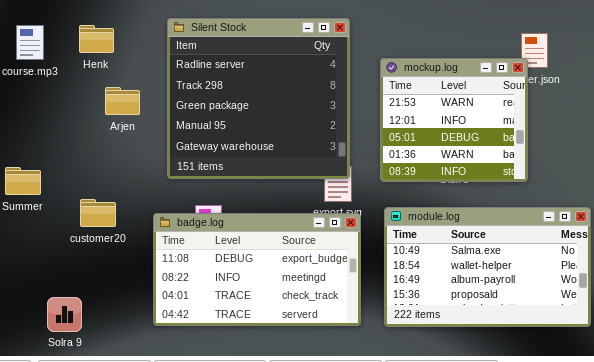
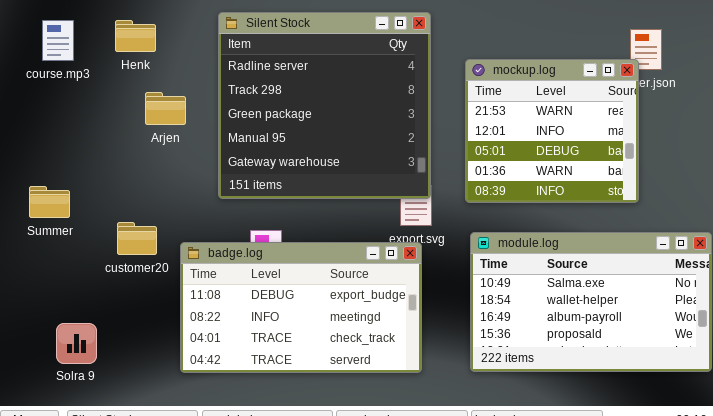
badge.log: [153,213,361,326] -> [180,242,422,373], moved
Solra 9: [47,297,82,332] -> [56,323,97,364], moved

